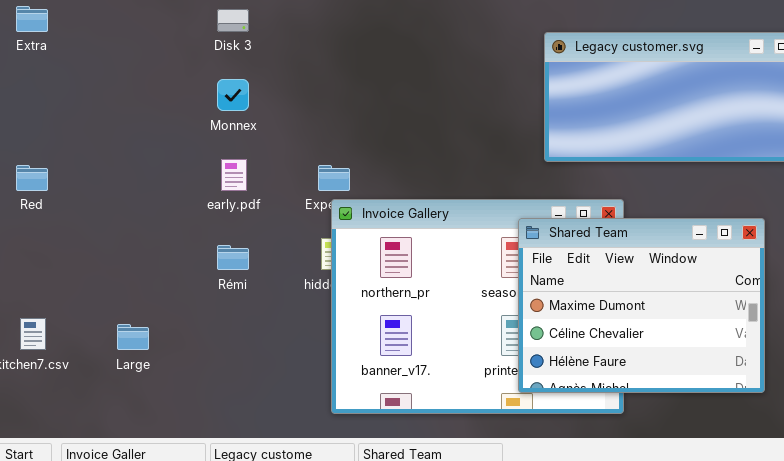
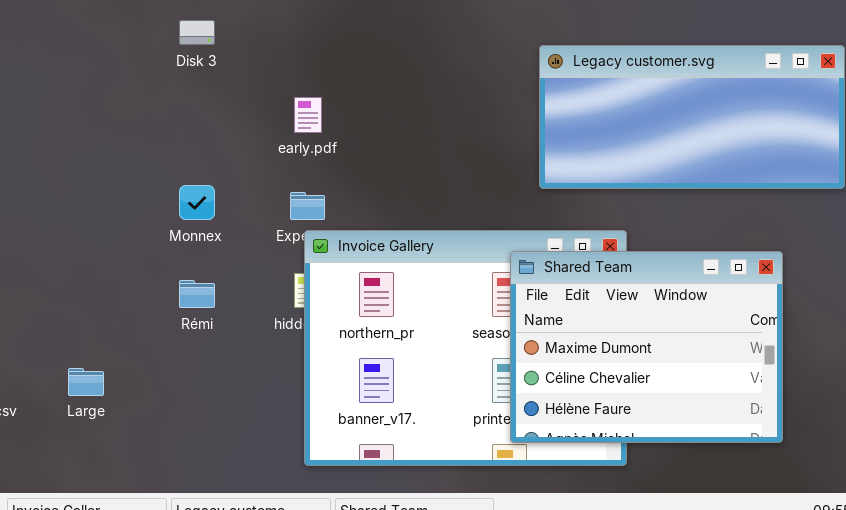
Monnex: [217,79,249,111] -> [179,185,215,220], moved
early.pdf: [221,159,247,191] -> [294,97,322,133], moved

